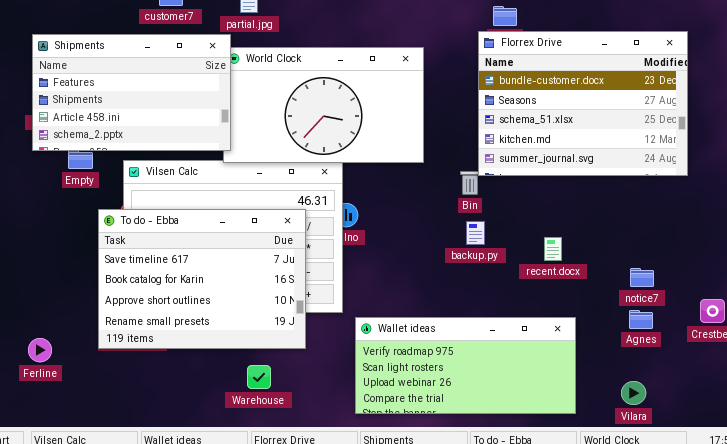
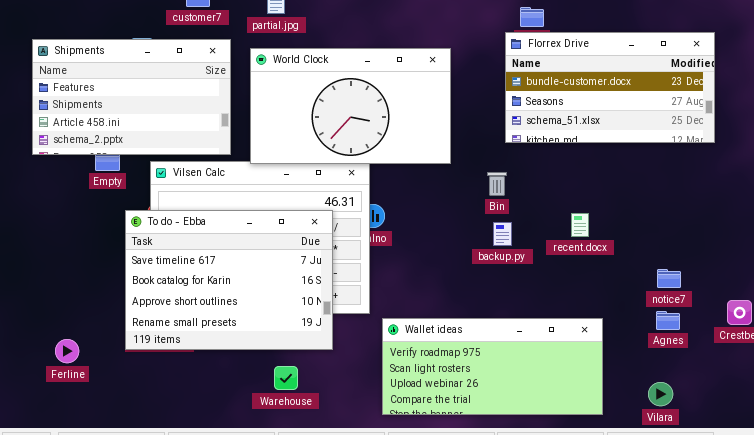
Florrex Drive: [478,31,688,176] -> [505,32,715,143], resized
Shipments: [32,34,231,151] -> [32,39,231,155], moved
recent.docx: [544,237,562,261] -> [571,213,589,237], moved

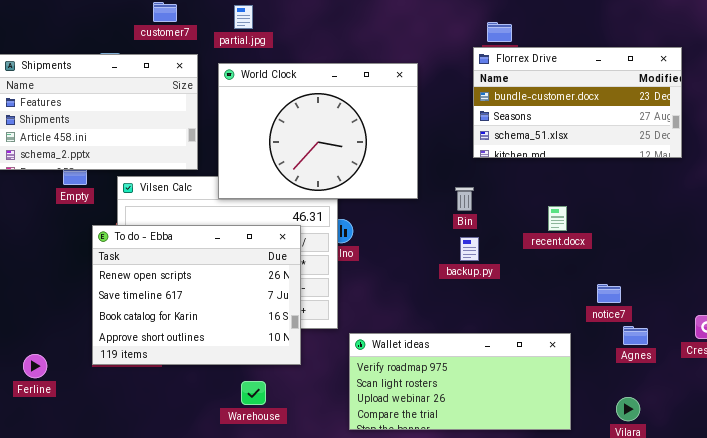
World Clock: [250,48,451,164] -> [218,63,418,199], resized
To do - Ebba: [125,210,333,350] -> [92,225,301,365], scrolled up 1 row
recent.docx: [571,213,589,237] -> [548,206,567,231], moved
notice7: [657,269,681,288] -> [597,284,621,303], moved

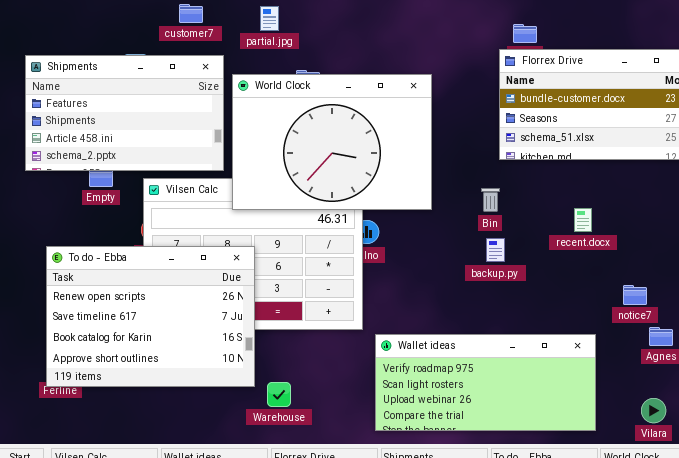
World Clock: [218,63,418,199] -> [232,74,432,210], moved
To do - Ebba: [92,225,301,365] -> [46,246,255,387], moved

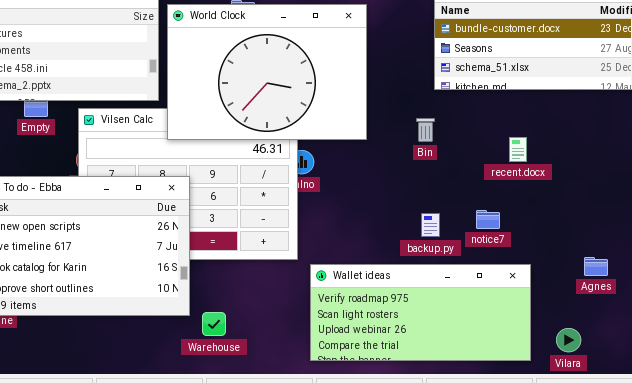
backup.py: [486,238,505,262] -> [421,213,440,237], moved
notice7: [623,285,647,305] -> [476,210,500,229], moved
Vilara: [641,398,666,423] -> [556,328,581,352], moved

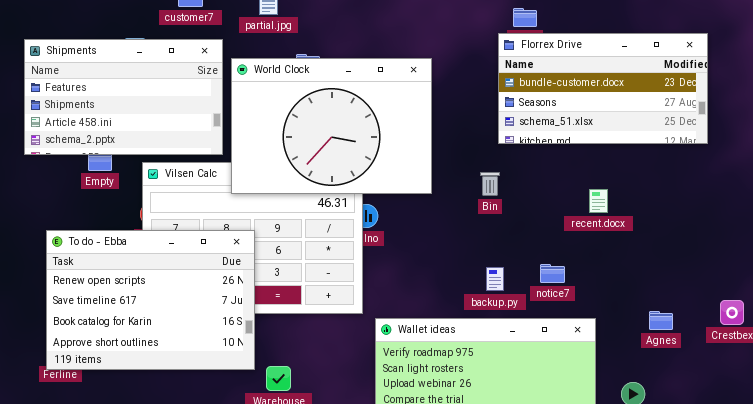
recent.docx: [509,137,527,162] -> [589,189,608,213], moved

